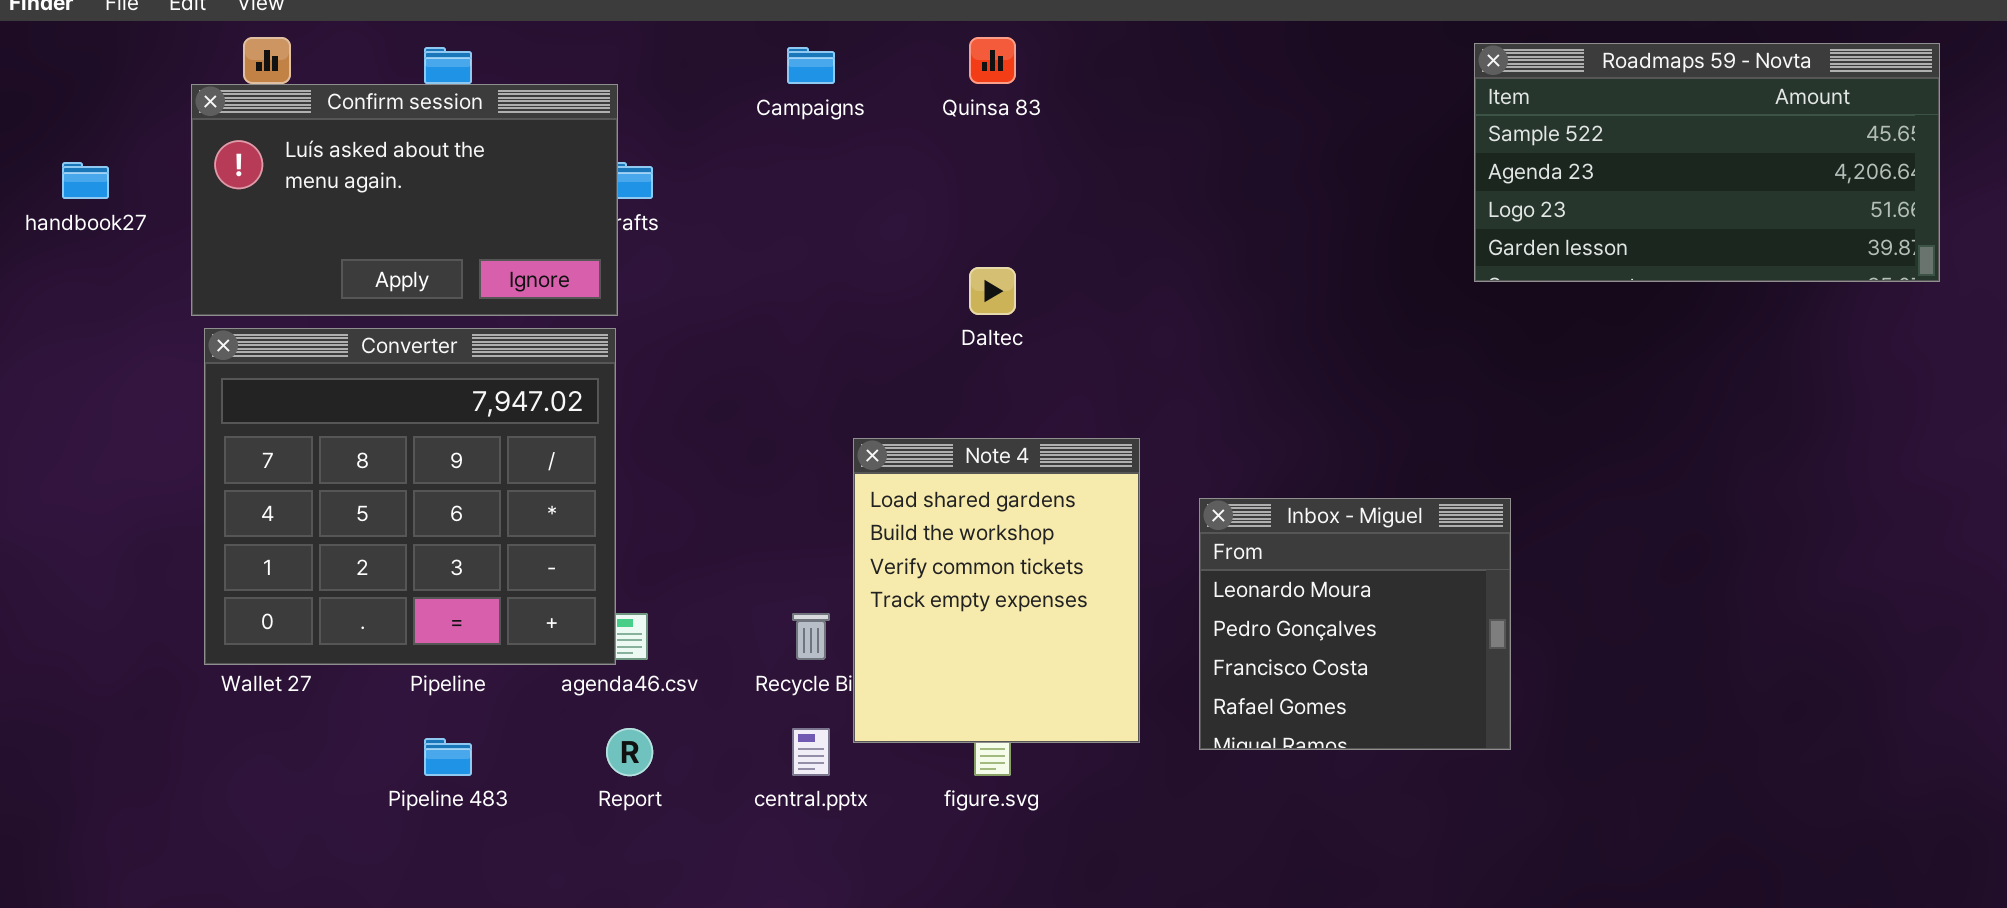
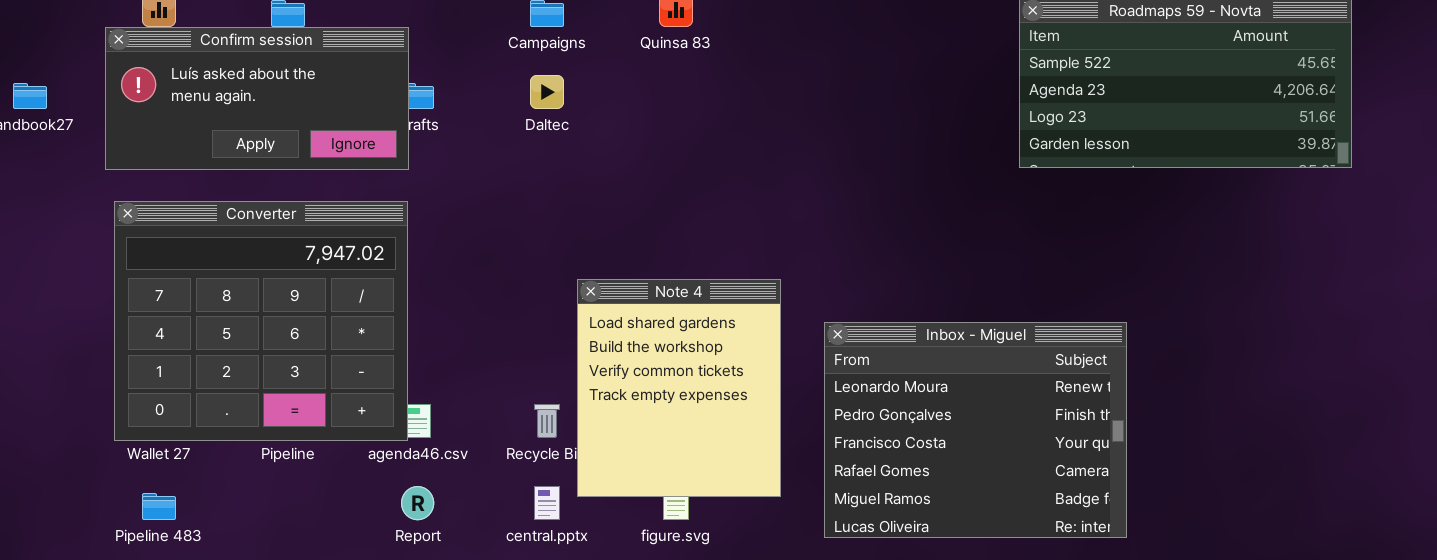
Confirm session: [191,84,618,316] -> [105,27,409,170], resized
Daltec: [969,267,1016,315] -> [530,75,564,109], moved
Inbox - Miguel: [1199,498,1511,750] -> [824,322,1127,538], resized
Pipeline 483: [424,738,472,776] -> [142,493,176,520], moved

